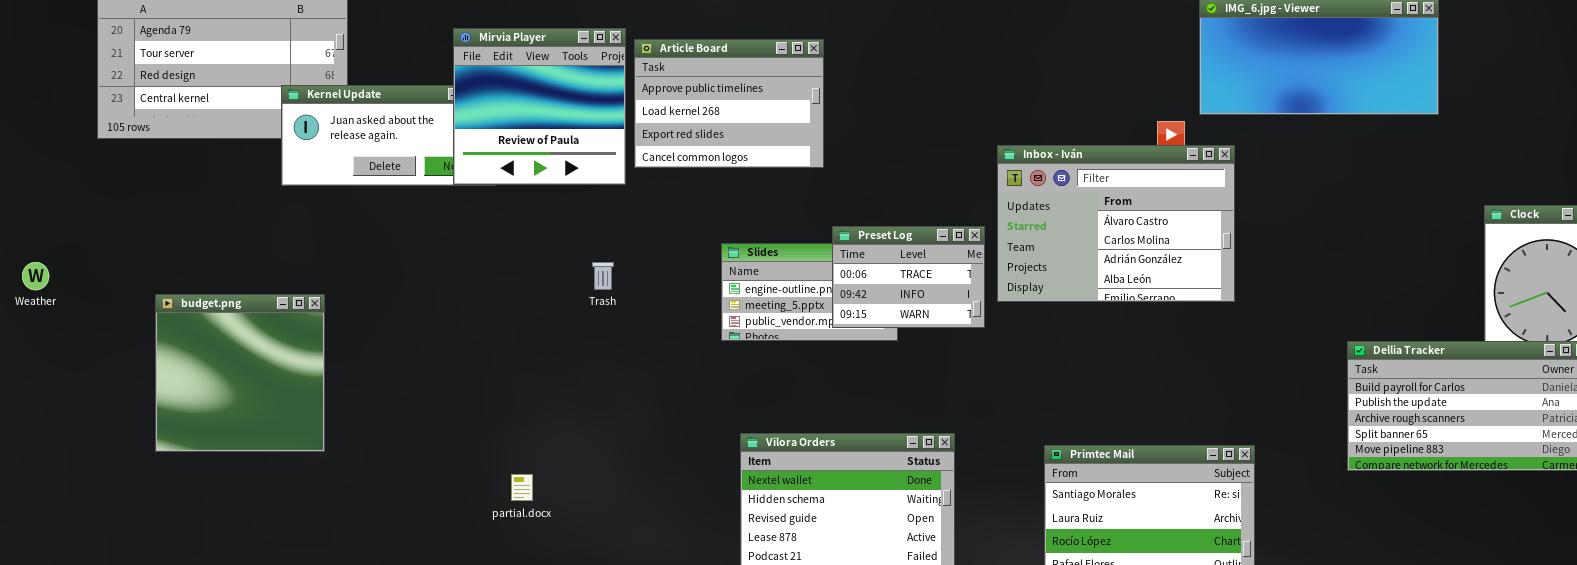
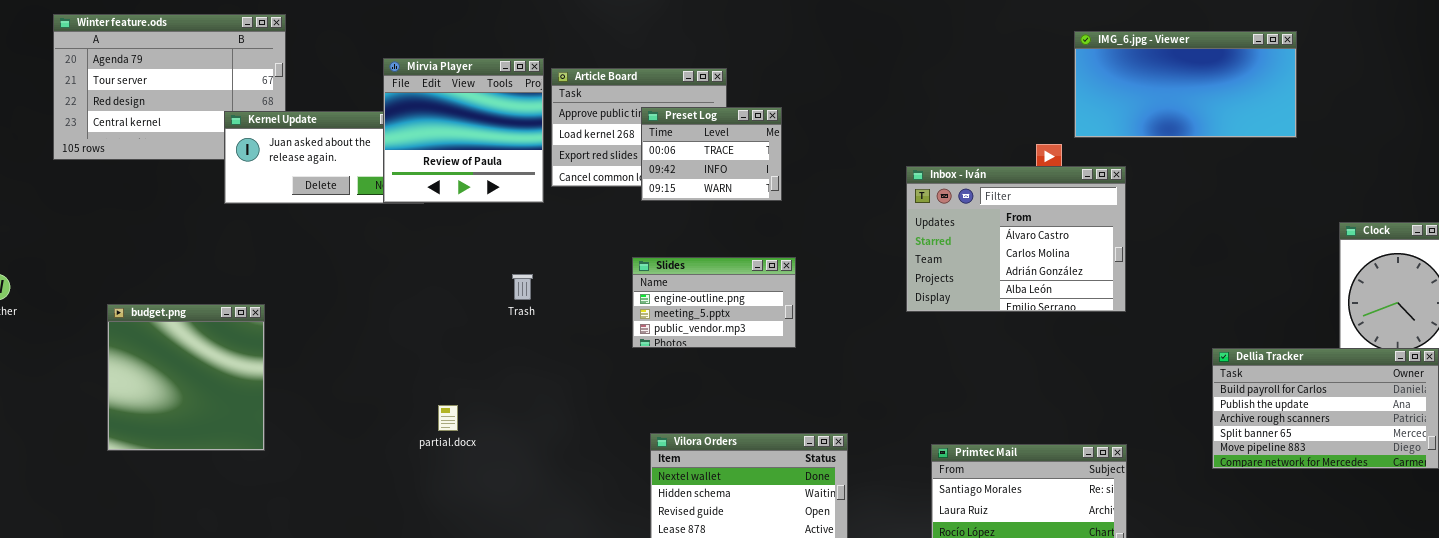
Inbox - Iván: [997,145,1235,302] -> [906,166,1126,312], moved
Preset Log: [832,226,985,328] -> [641,107,782,201], moved
partial.docx: [511,474,533,501] -> [438,405,458,431], moved

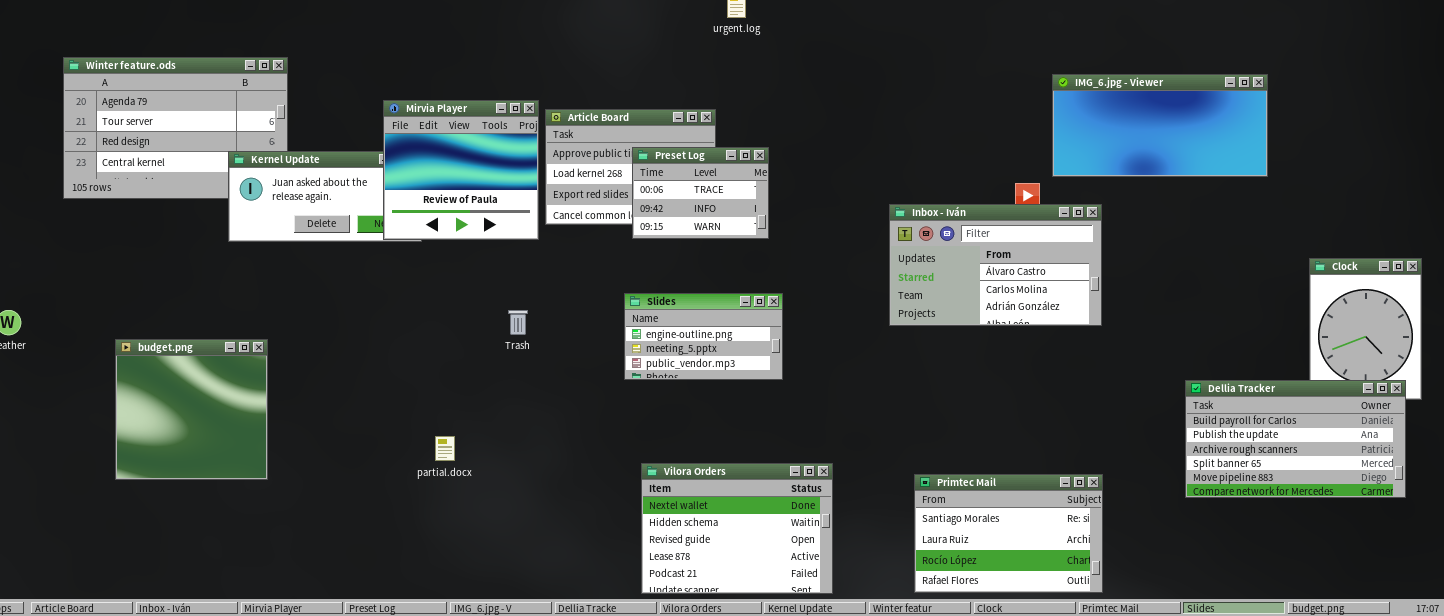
Inbox - Iván: [906,166,1126,312] -> [889,204,1102,326], resized

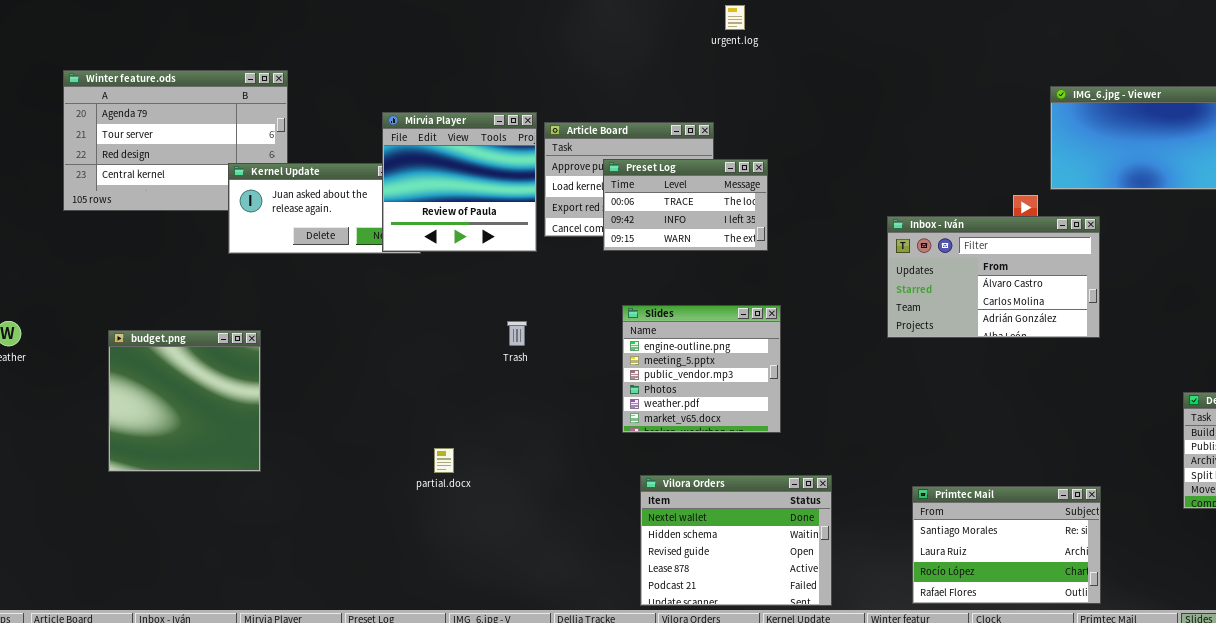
Preset Log: [632,147,769,239] -> [603,159,768,251], resized
Slides: [624,293,783,380] -> [622,305,781,433], resized
budget.png: [115,339,268,480] -> [108,330,261,472], moved

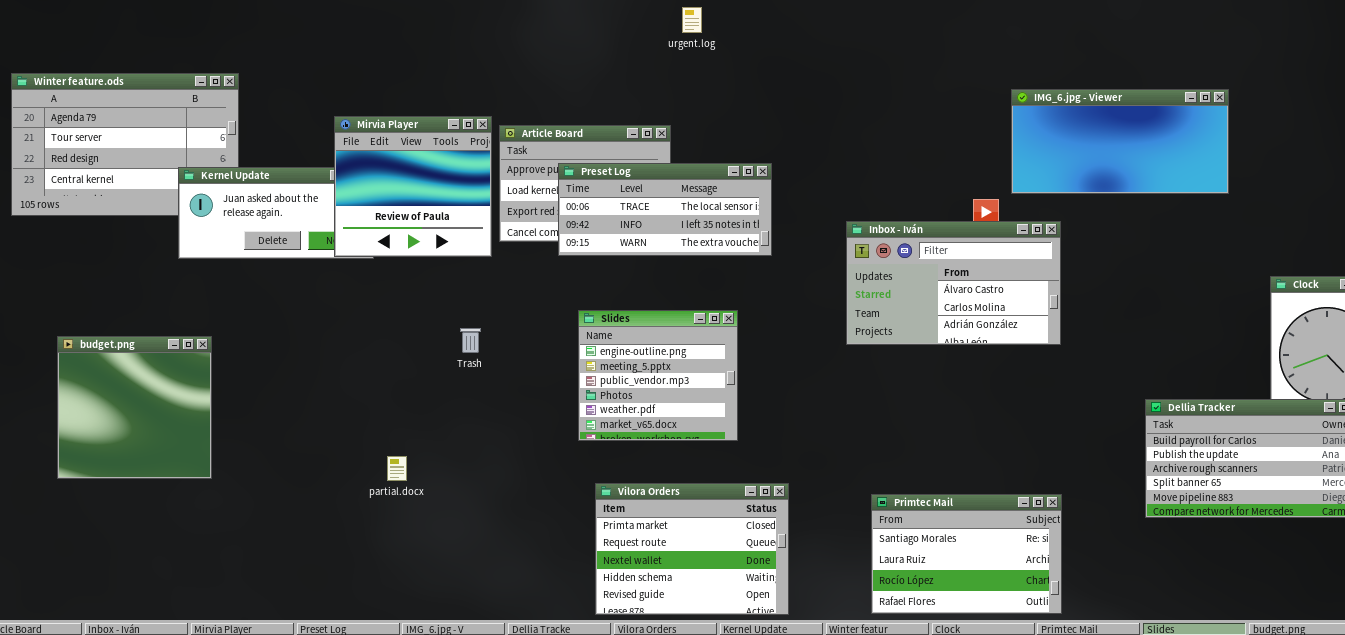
Preset Log: [603,159,768,251] -> [558,163,772,256], resized
Vilora Orders: [640,475,832,606] -> [595,483,789,615], scrolled up 2 rows

